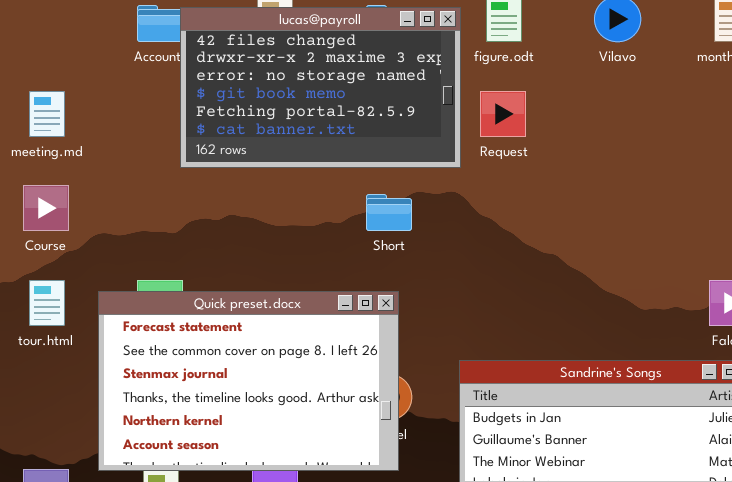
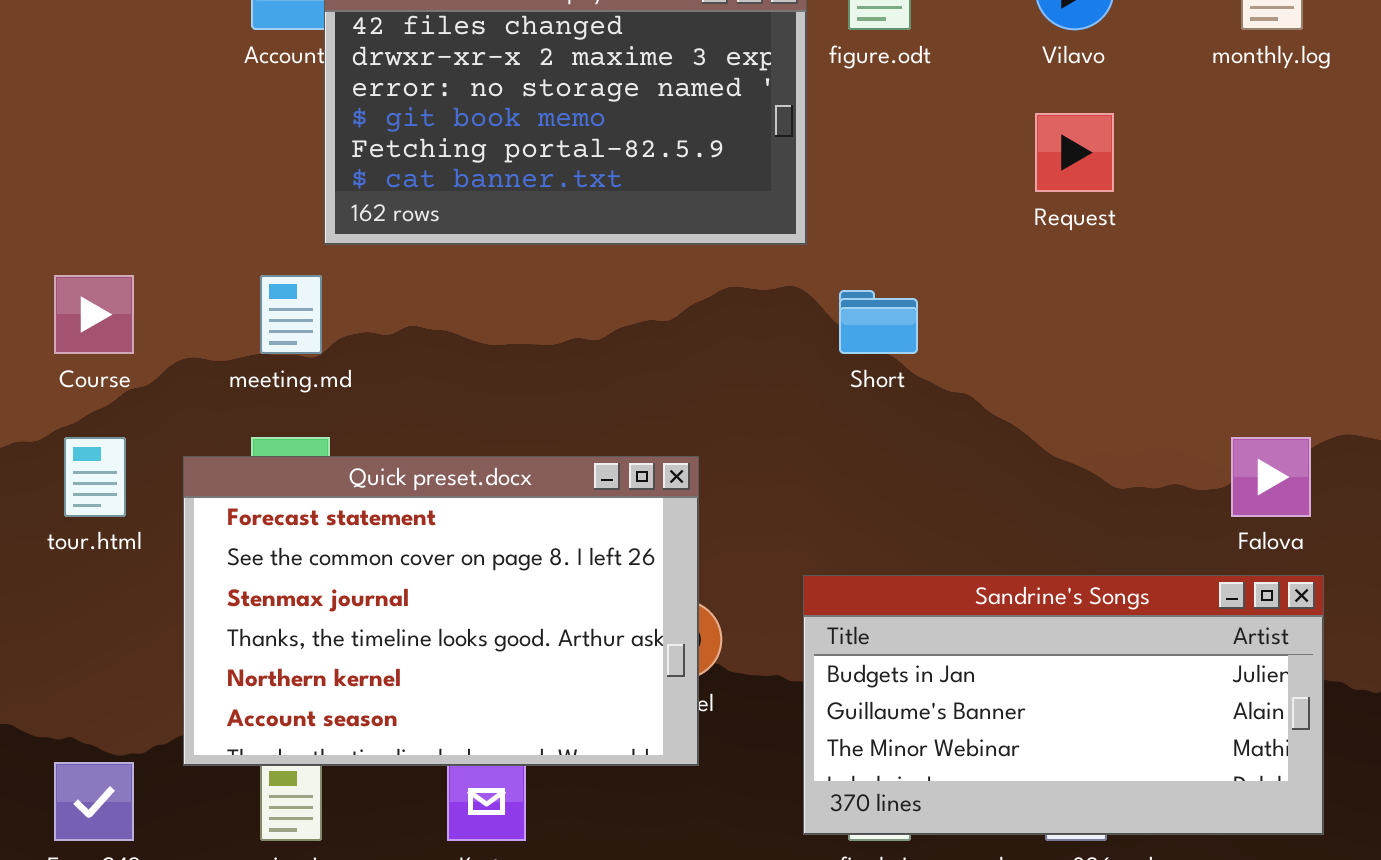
meeting.md: [29,91,65,137] -> [260,275,322,354], moved
Request: [480,91,526,137] -> [1035,113,1114,192], moved
Short: [366,194,412,231] -> [839,290,918,354], moved

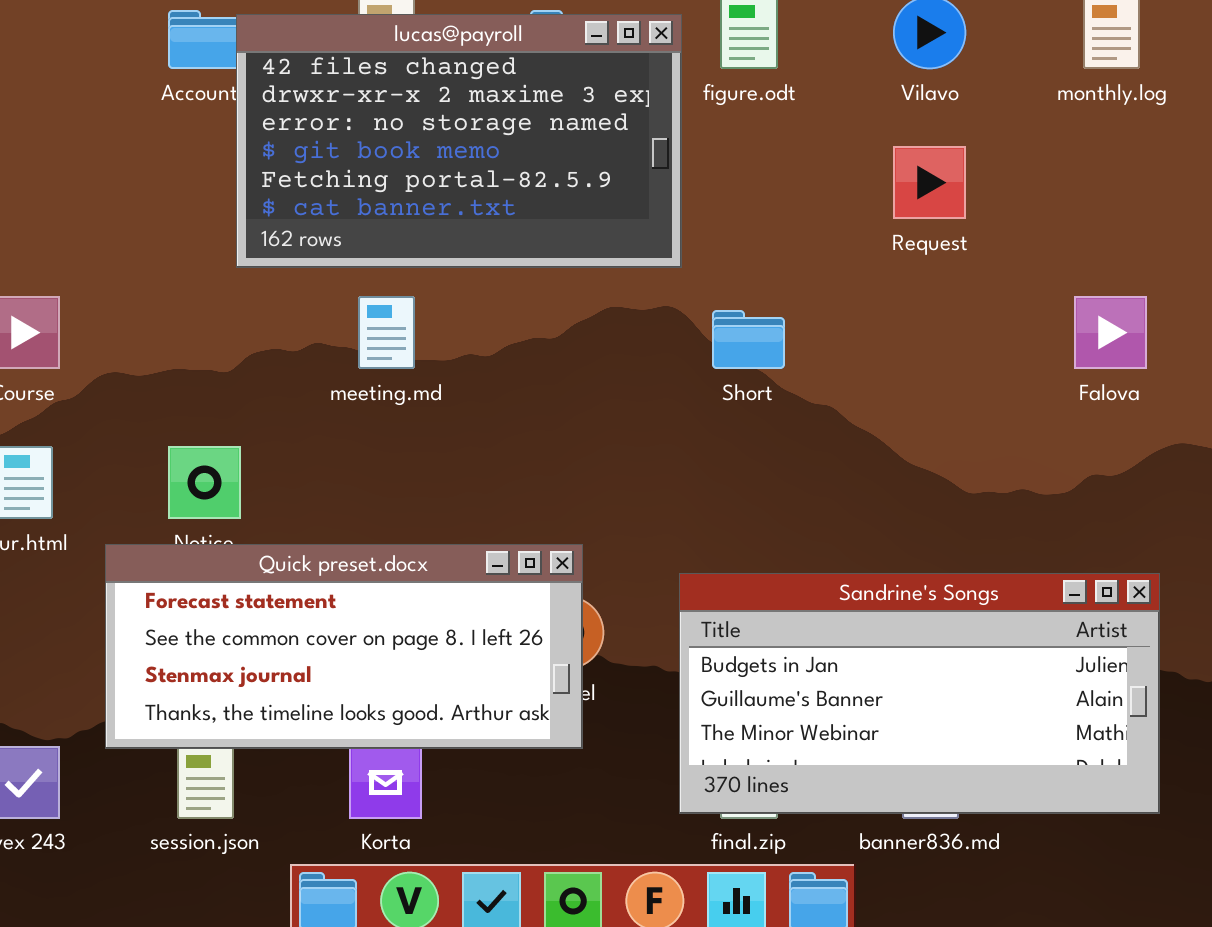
meeting.md: [260,275,322,354] -> [358,296,415,369], moved
Falova: [1231,437,1311,517] -> [1074,296,1147,369], moved
Quick preset.docx: [183,456,699,766] -> [105,544,583,749], resized

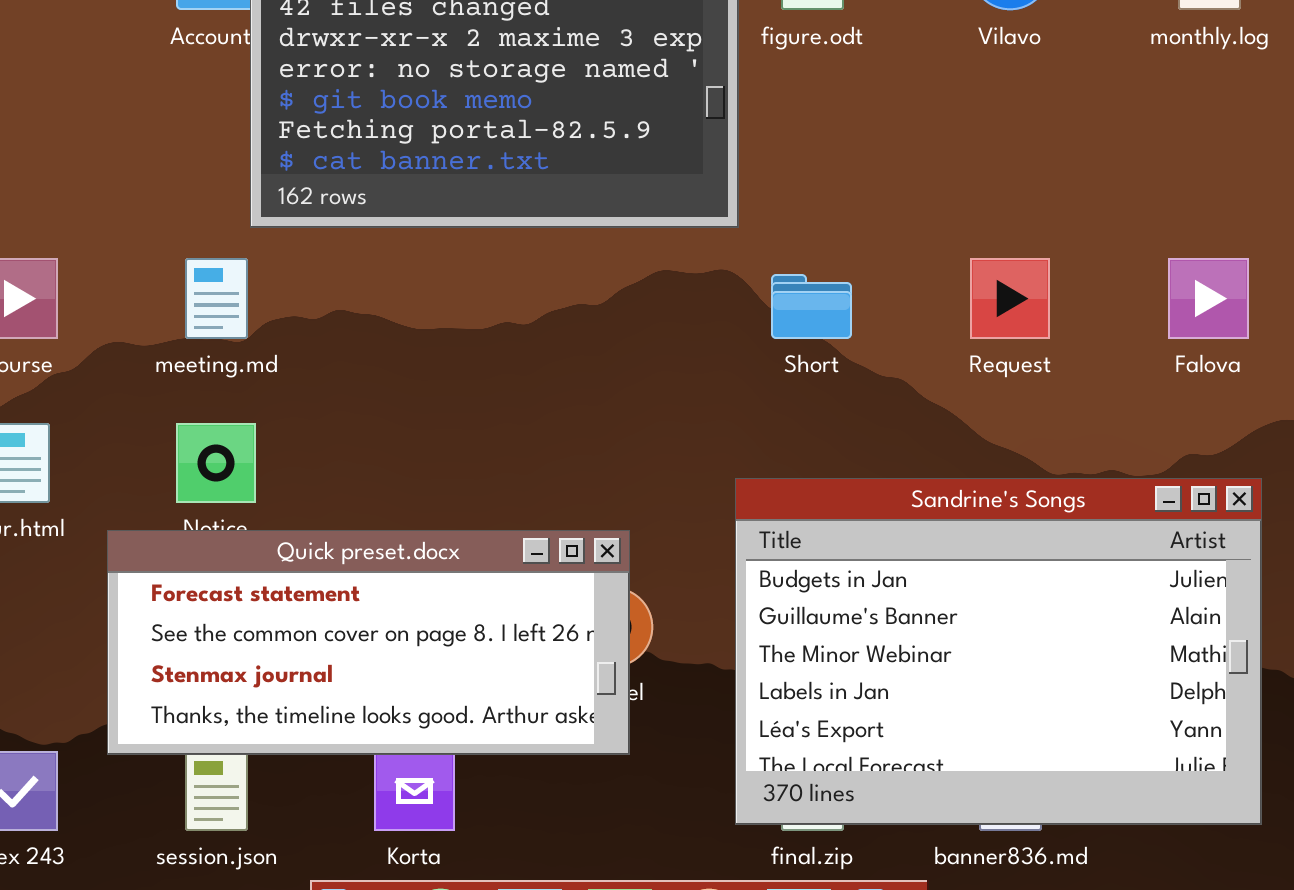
Request: [893,146,966,219] -> [970,258,1050,339], moved
meeting.md: [358,296,415,369] -> [185,258,248,339], moved
Sandrine's Songs: [679,573,1160,814] -> [735,478,1262,825], resized

